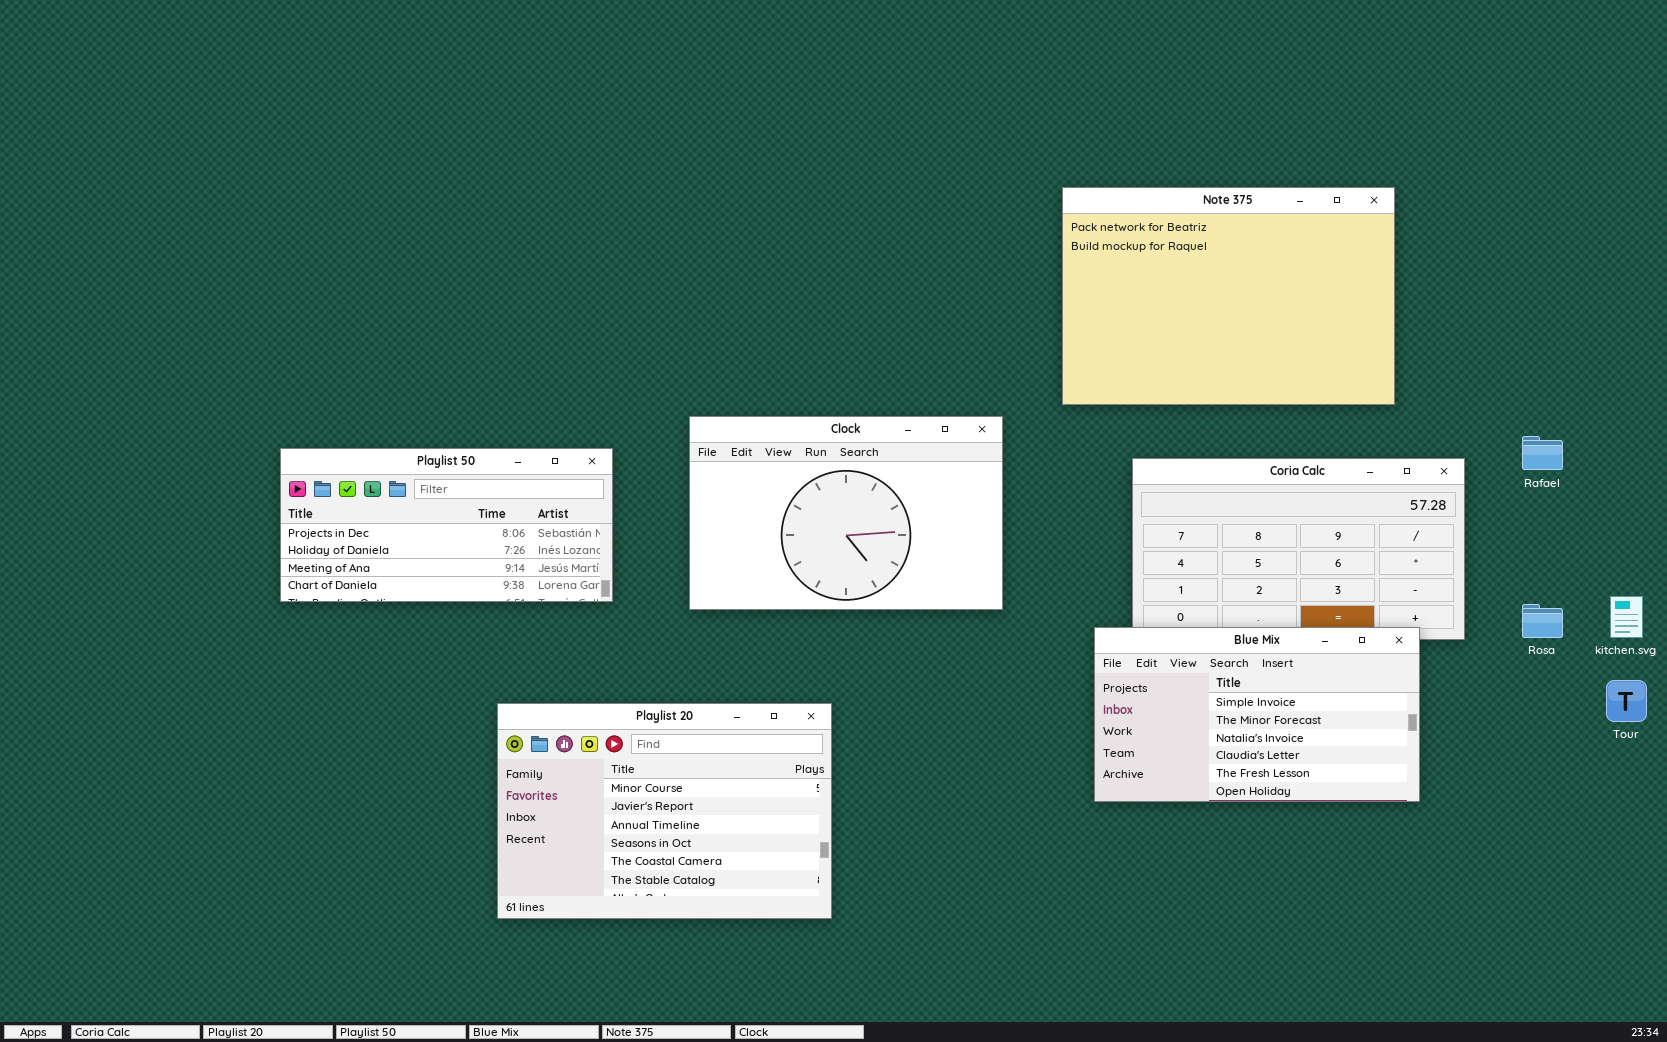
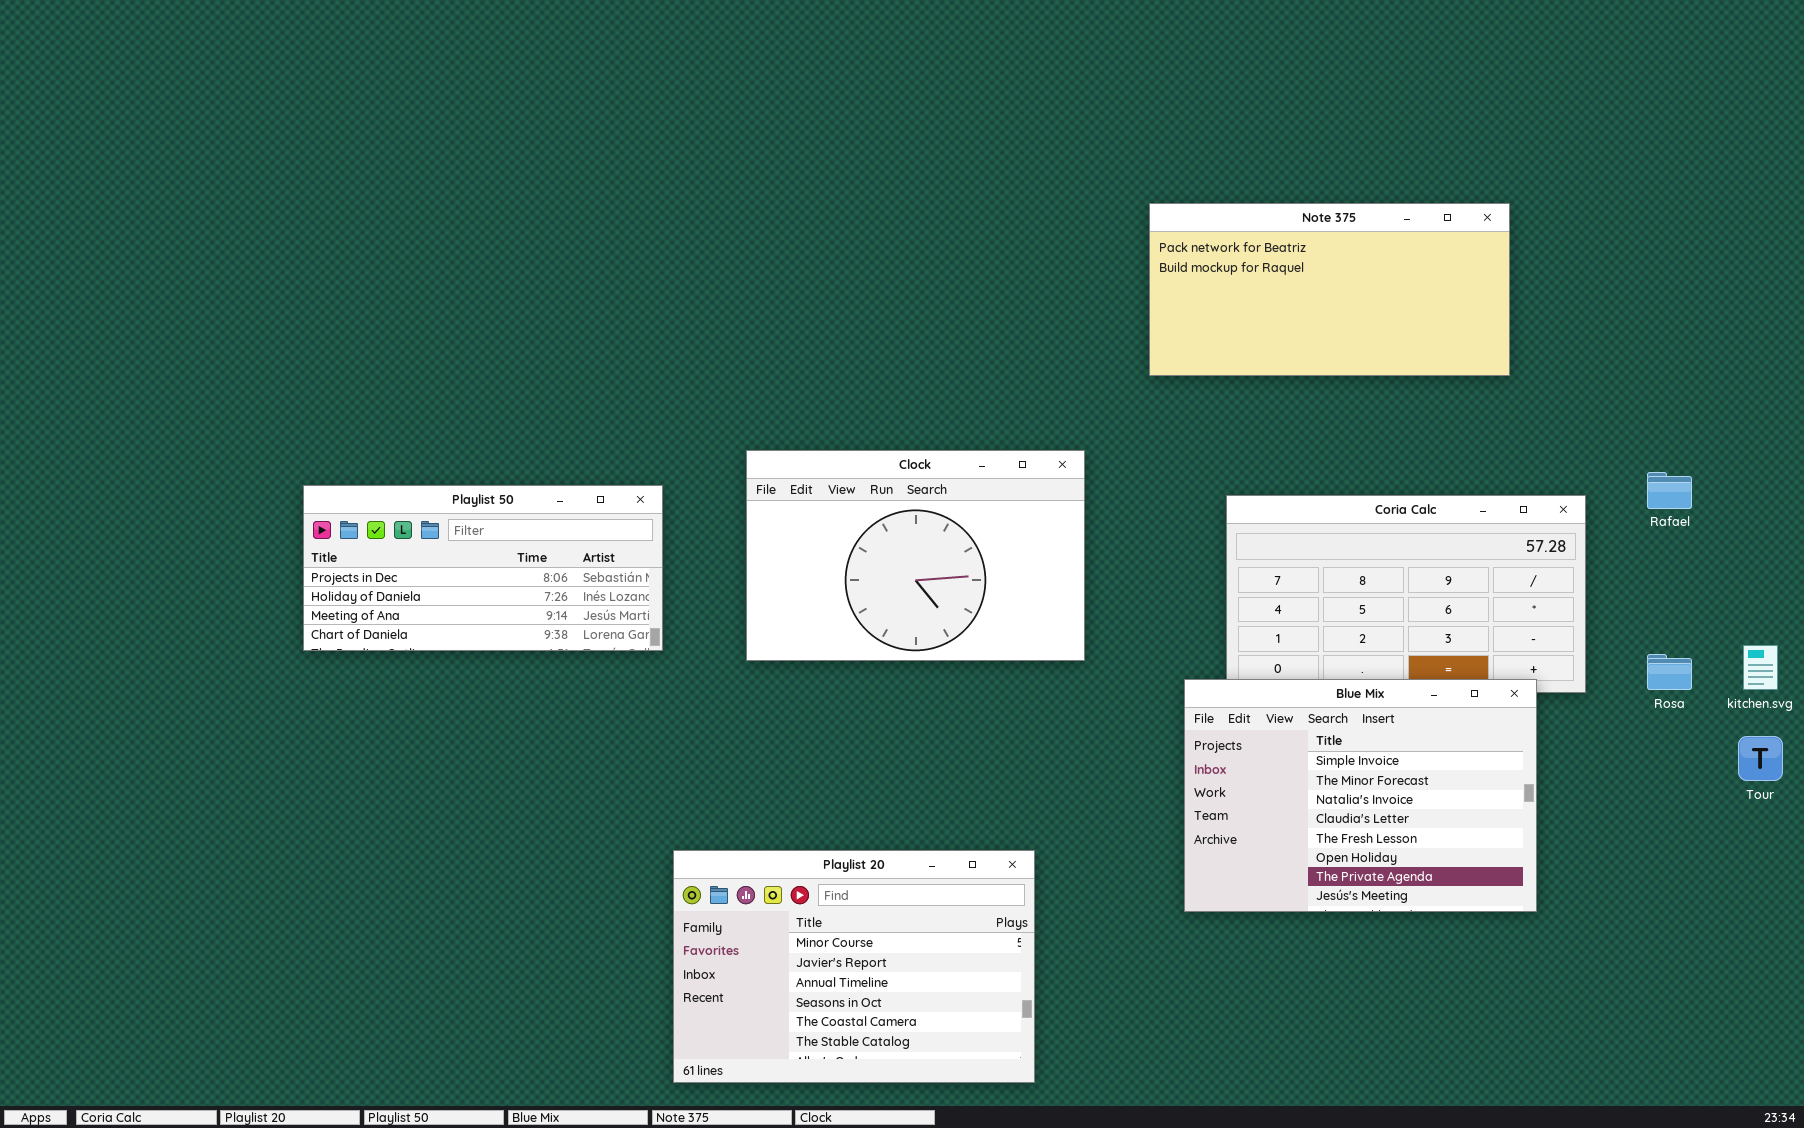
Note 375: [1062,187,1395,405] -> [1149,203,1510,376], resized
Blue Mix: [1094,627,1420,802] -> [1184,679,1537,912], resized
Playlist 20: [497,703,832,919] -> [673,850,1035,1083], moved

